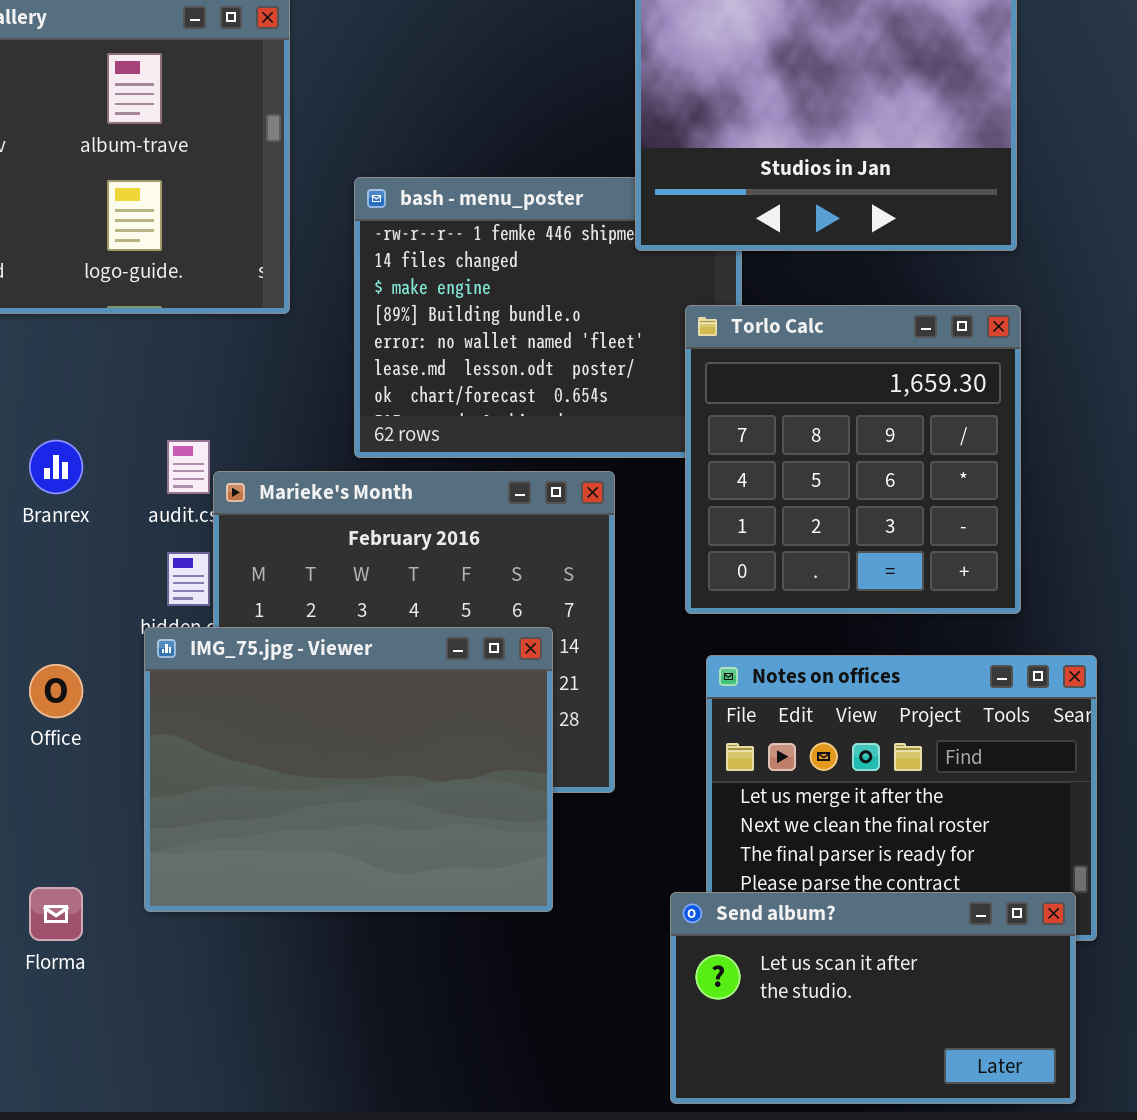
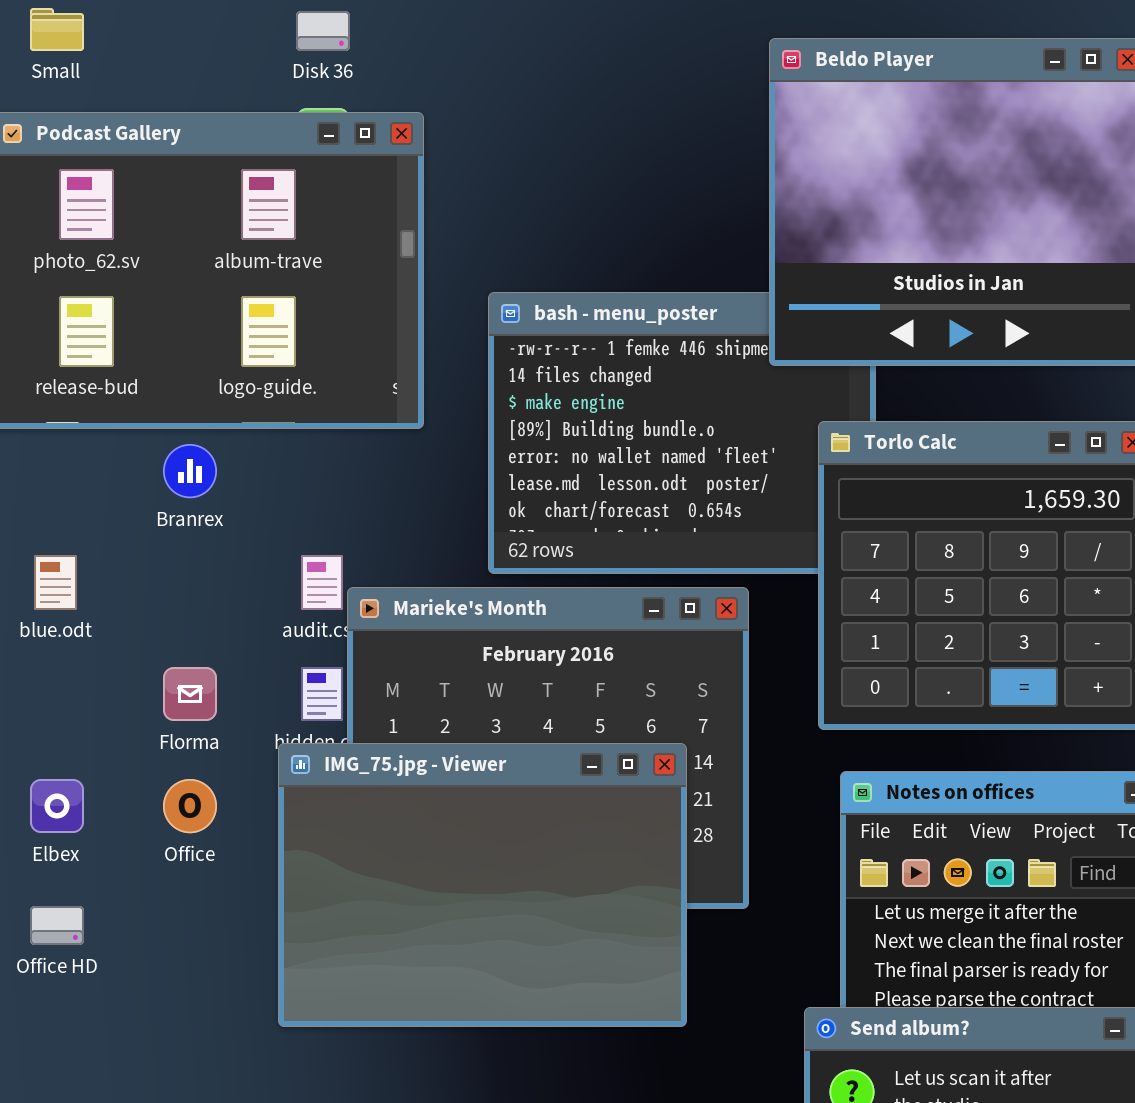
Branrex: [29,440,83,494] -> [163,444,217,498], moved
Florma: [29,887,83,941] -> [163,667,217,721], moved

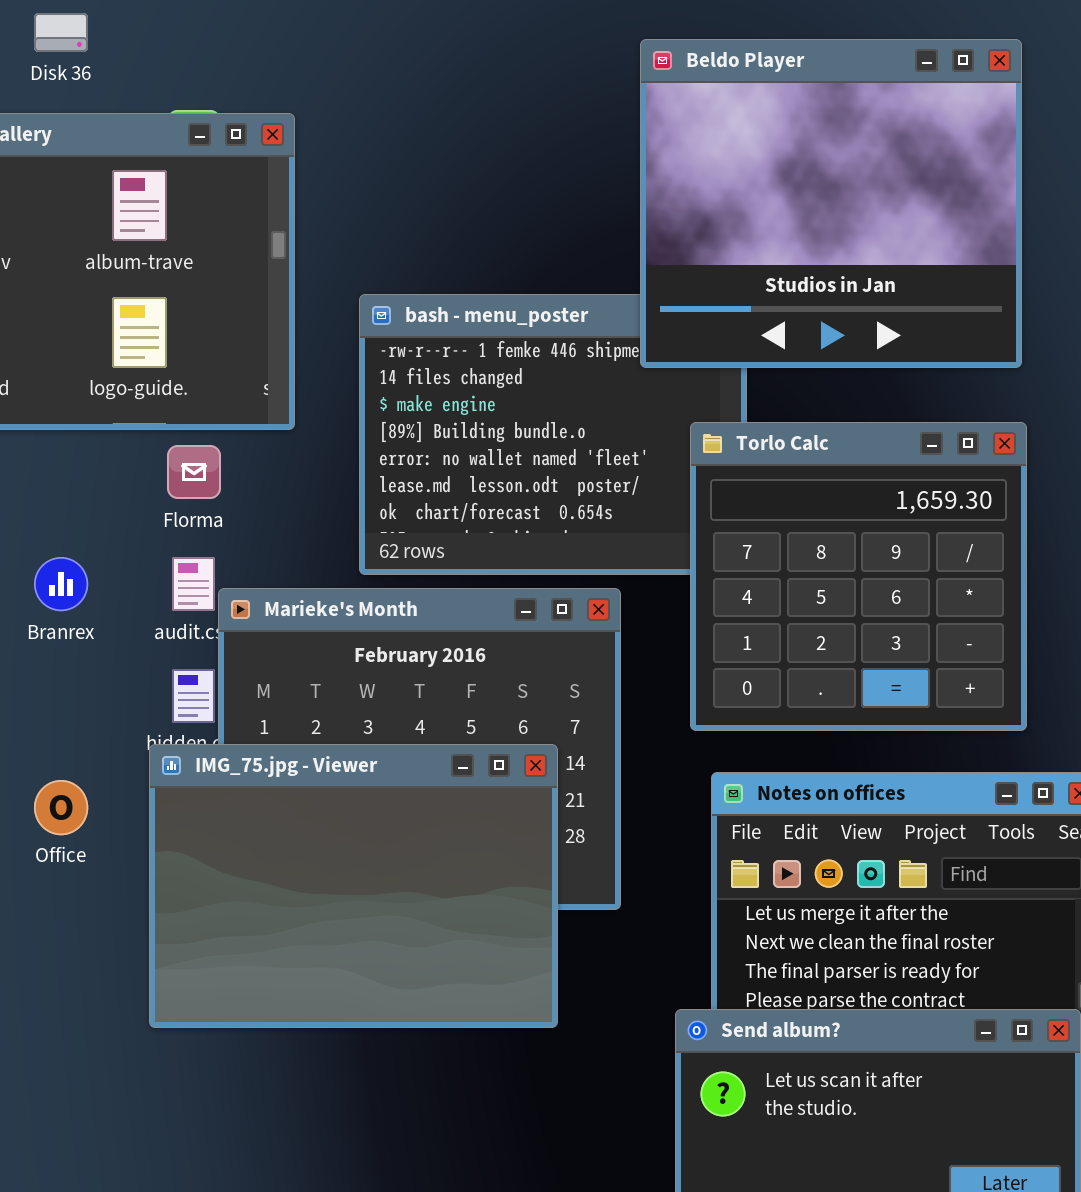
Disk 36: [296,11,350,51] -> [34,13,88,52], moved
Branrex: [163,444,217,498] -> [34,557,88,611], moved
Florma: [163,667,217,721] -> [167,445,221,499], moved

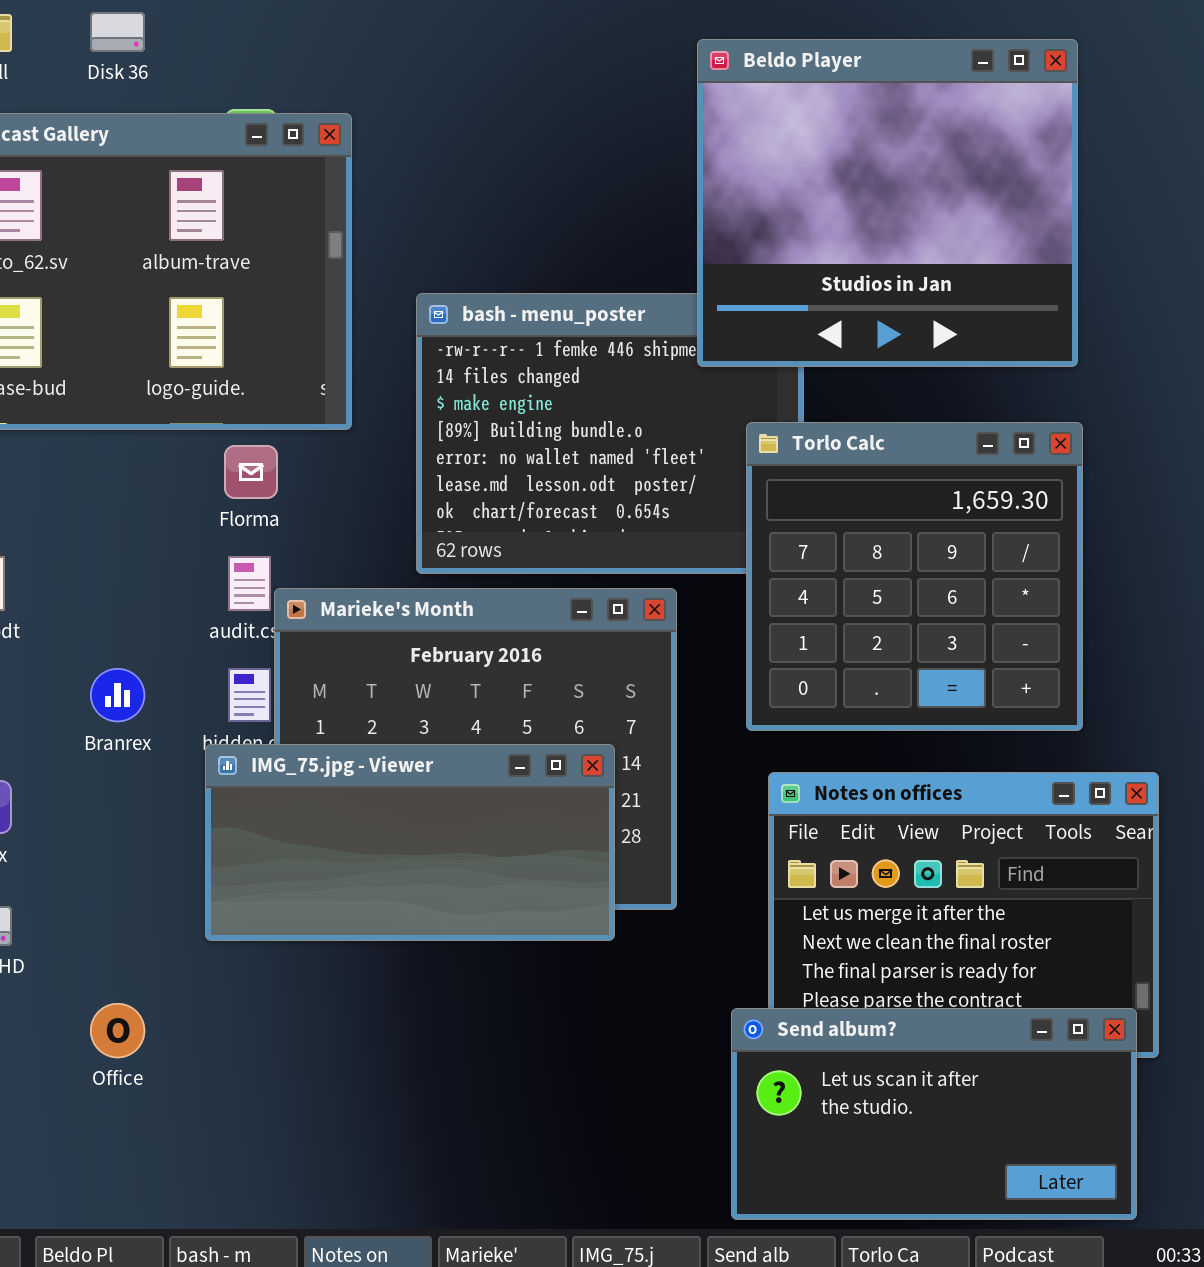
Branrex: [34,557,88,611] -> [90,668,145,722], moved
IMG_75.jpg - Viewer: [149,744,558,1028] -> [205,744,615,941], resized
Office: [34,780,88,835] -> [90,1003,145,1058], moved

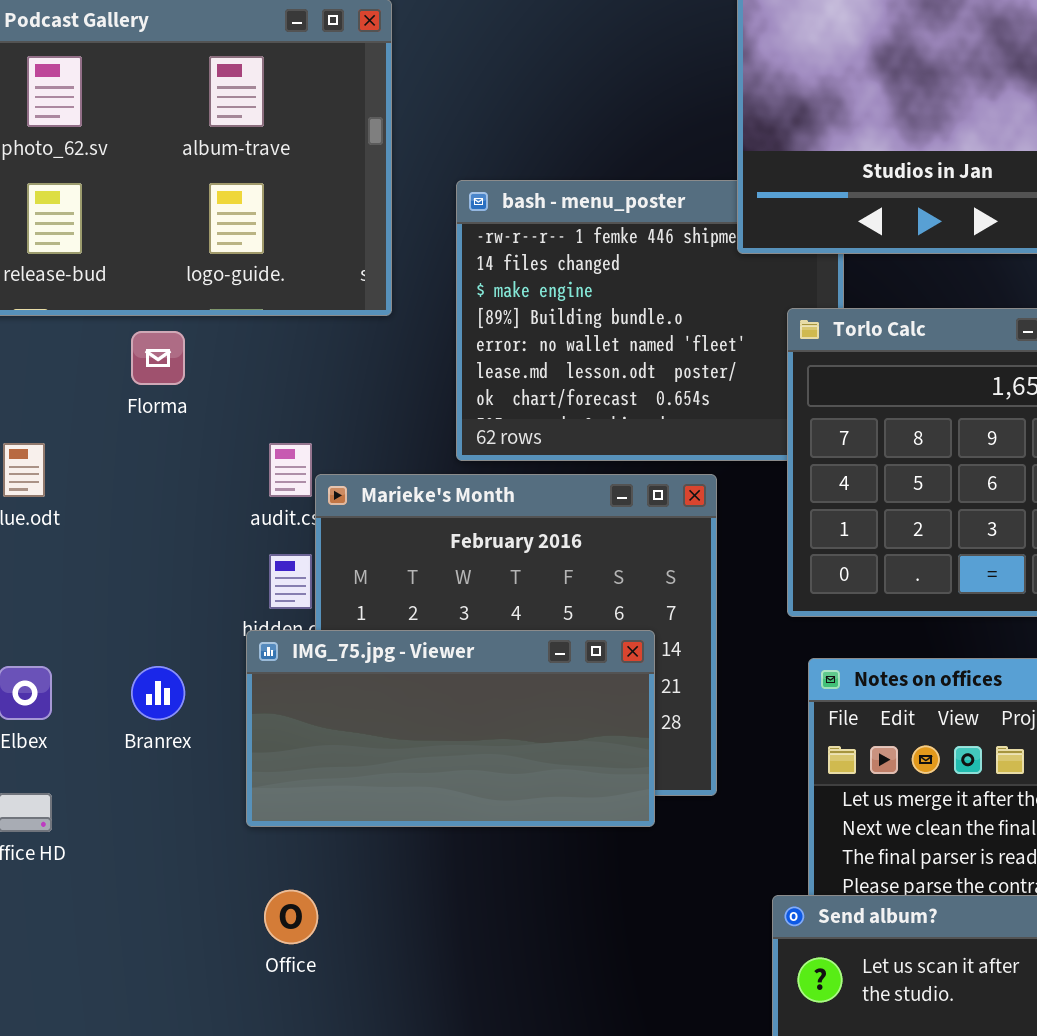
Florma: [224,445,278,499] -> [131,331,185,385], moved
Branrex: [90,668,145,722] -> [131,666,185,720], moved
Office: [90,1003,145,1058] -> [264,890,318,944], moved

